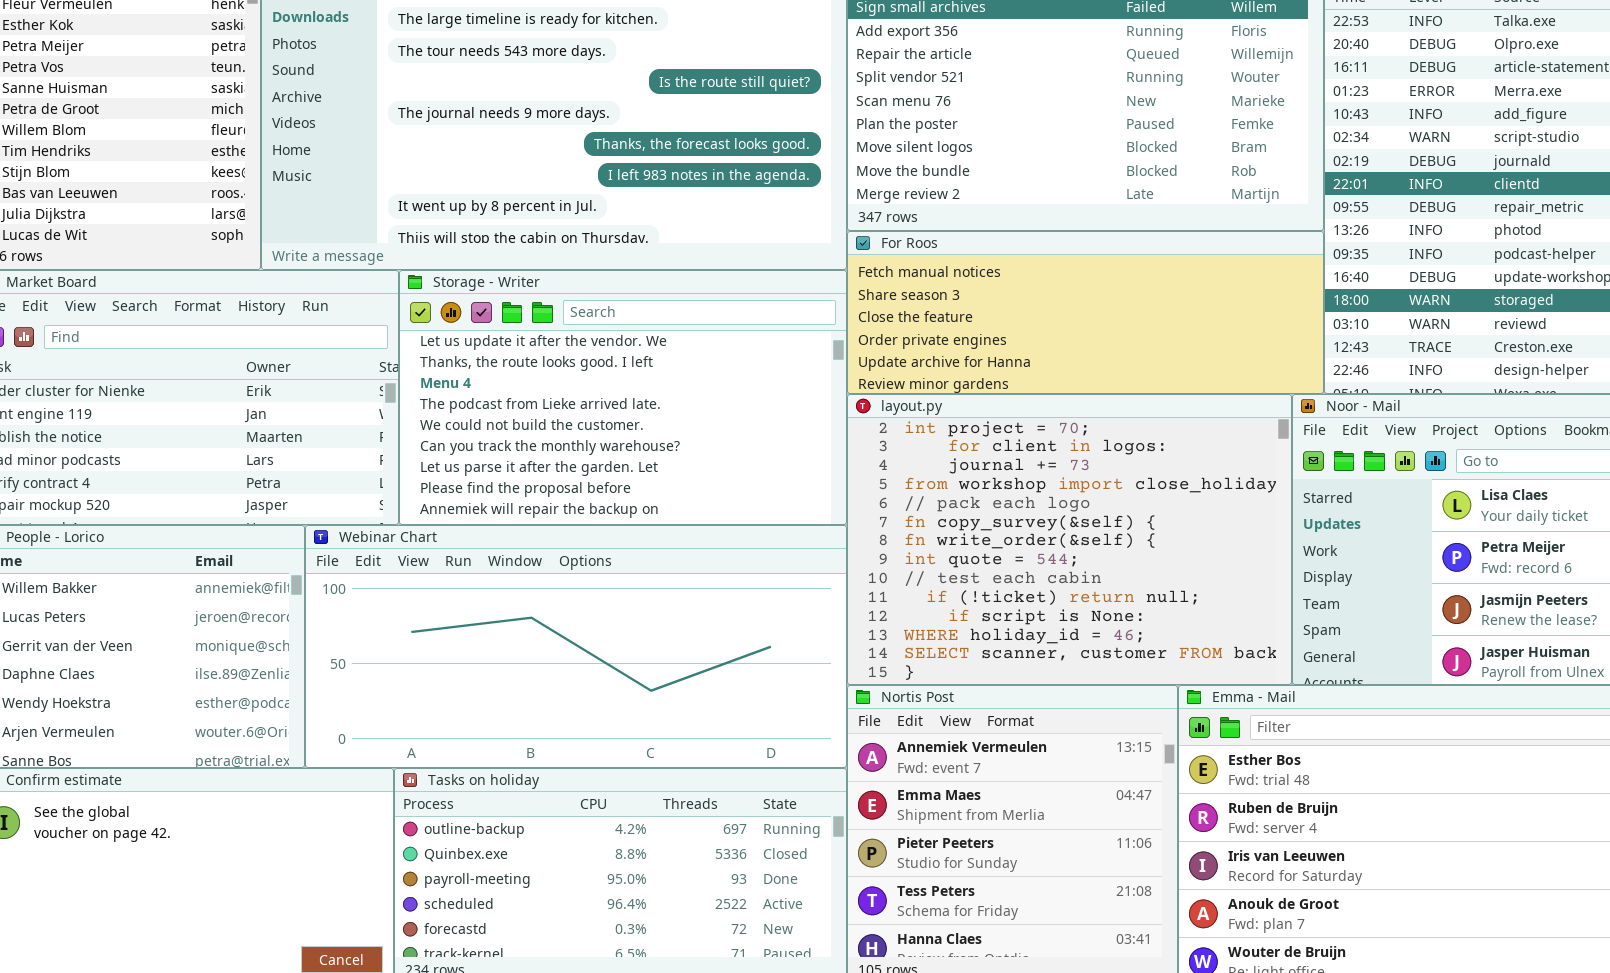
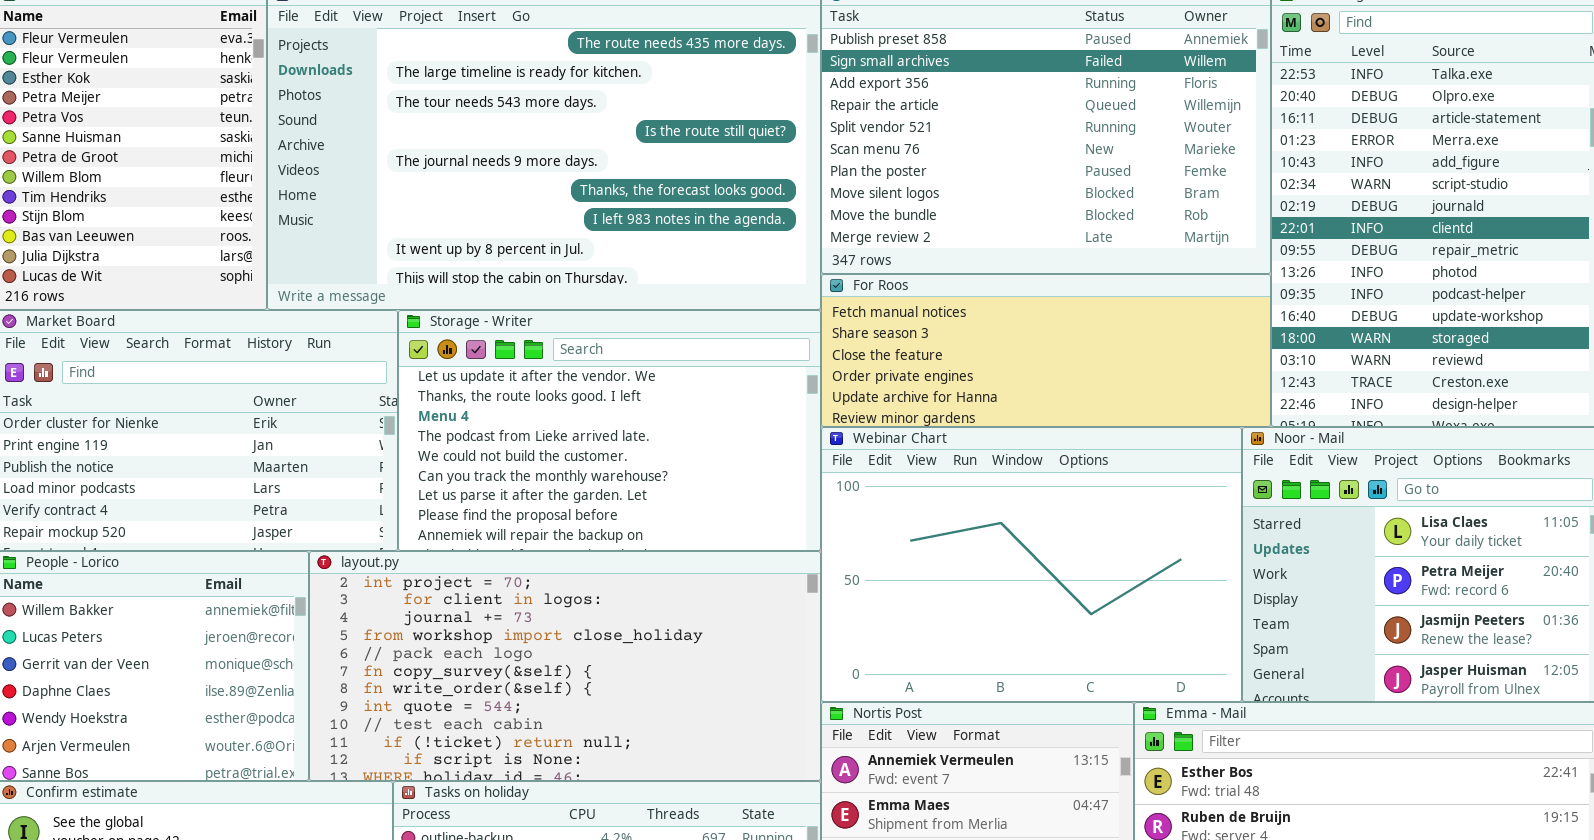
layout.py: [847,394,1292,685] -> [309,551,821,781], moved, resized
Webinar Chart: [305,525,847,768] -> [821,427,1242,702], moved, resized

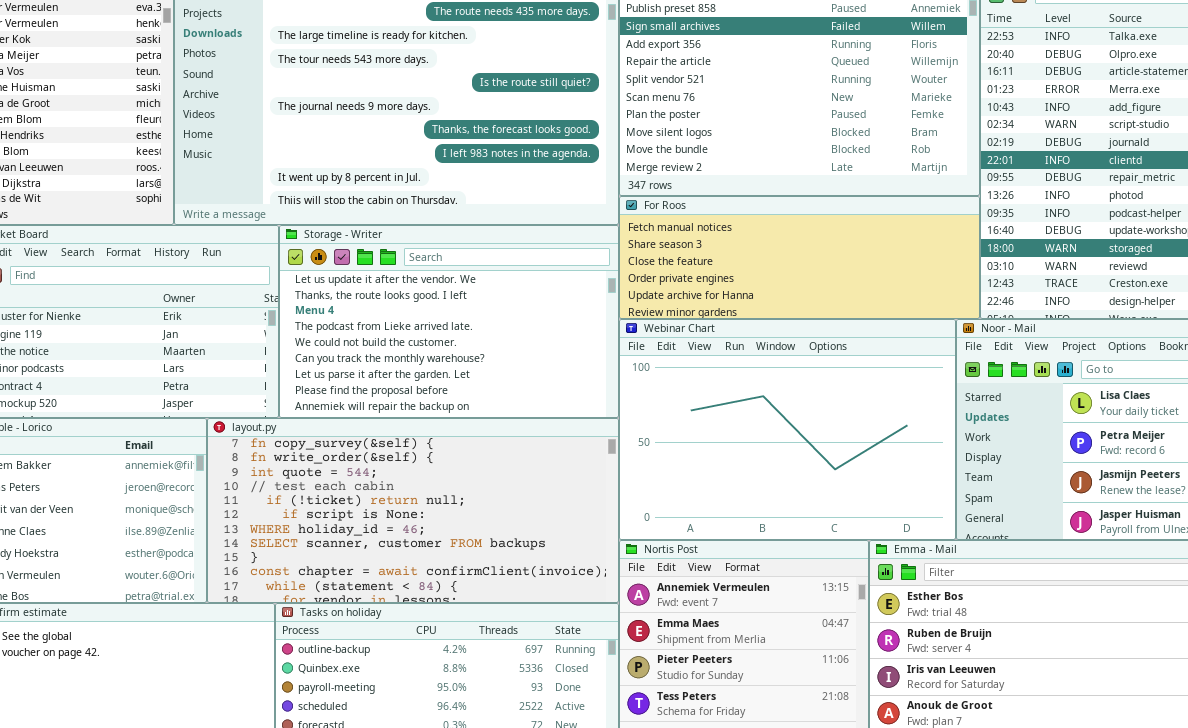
layout.py: [309,551,821,781] -> [207,418,619,603], scrolled down 5 rows

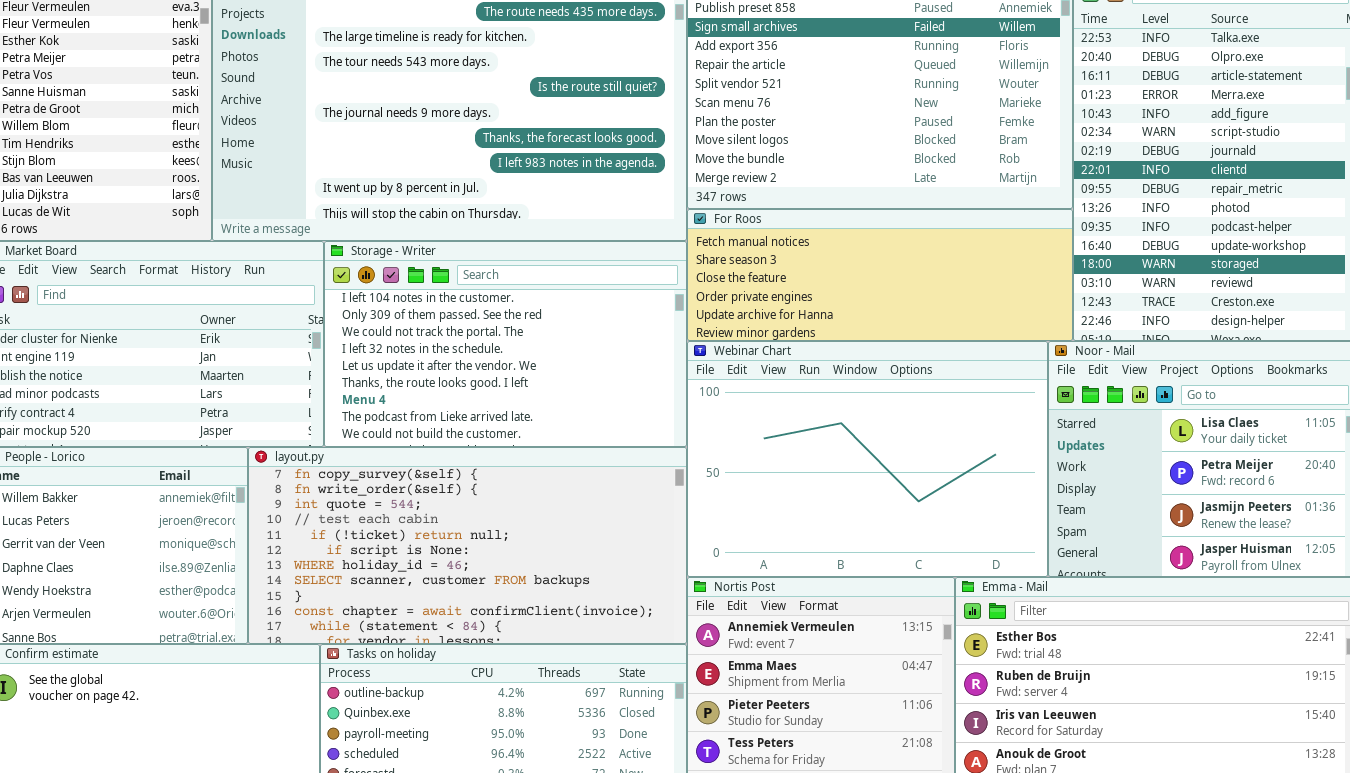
Storage - Writer: [279,225,619,418] -> [324,241,687,447], scrolled up 4 rows

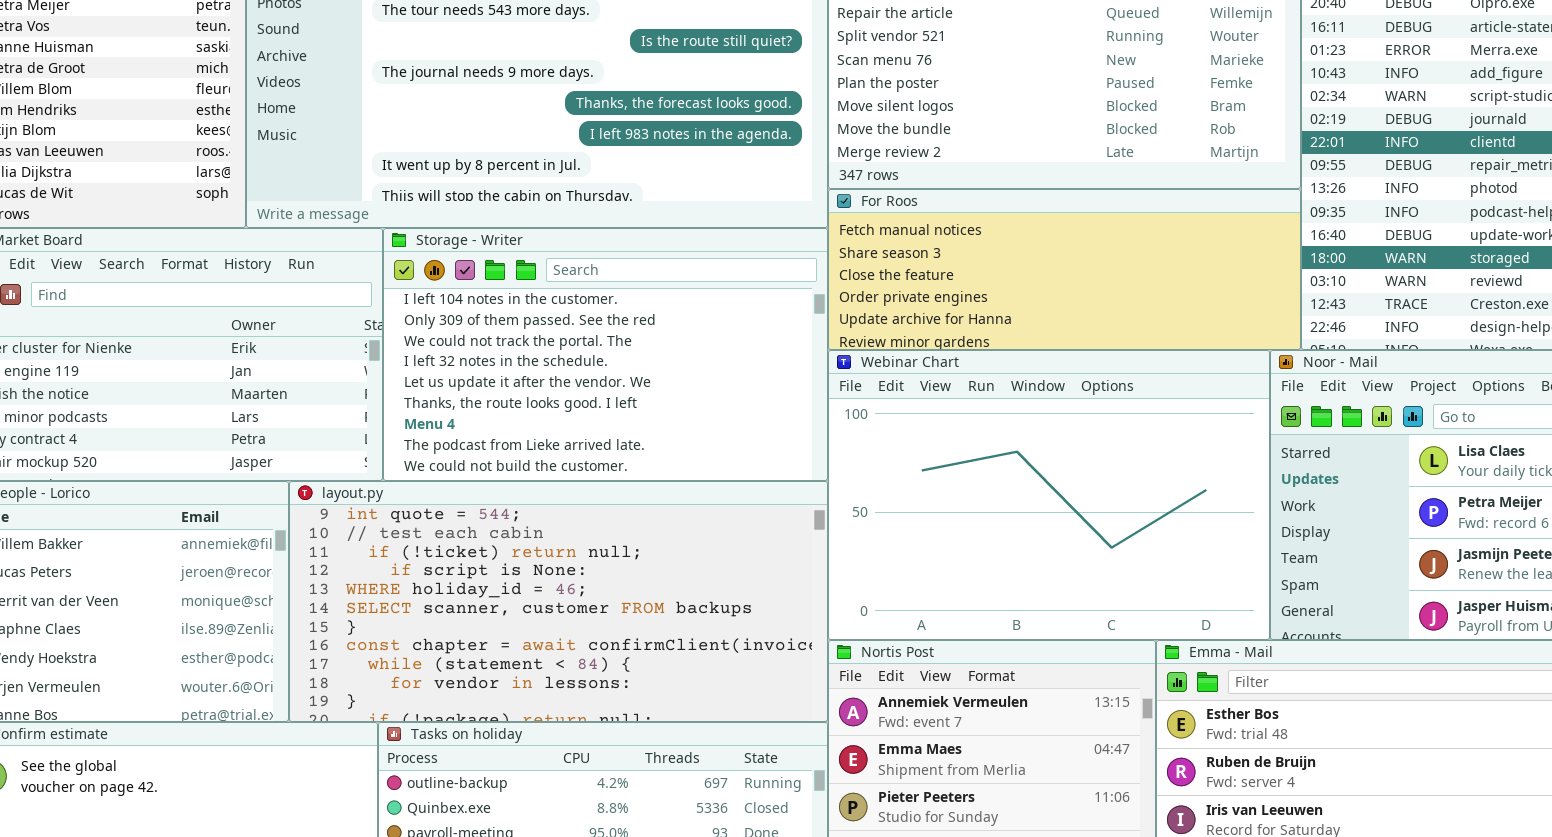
layout.py: [248,447,687,644] -> [289,481,828,722], scrolled down 2 rows

